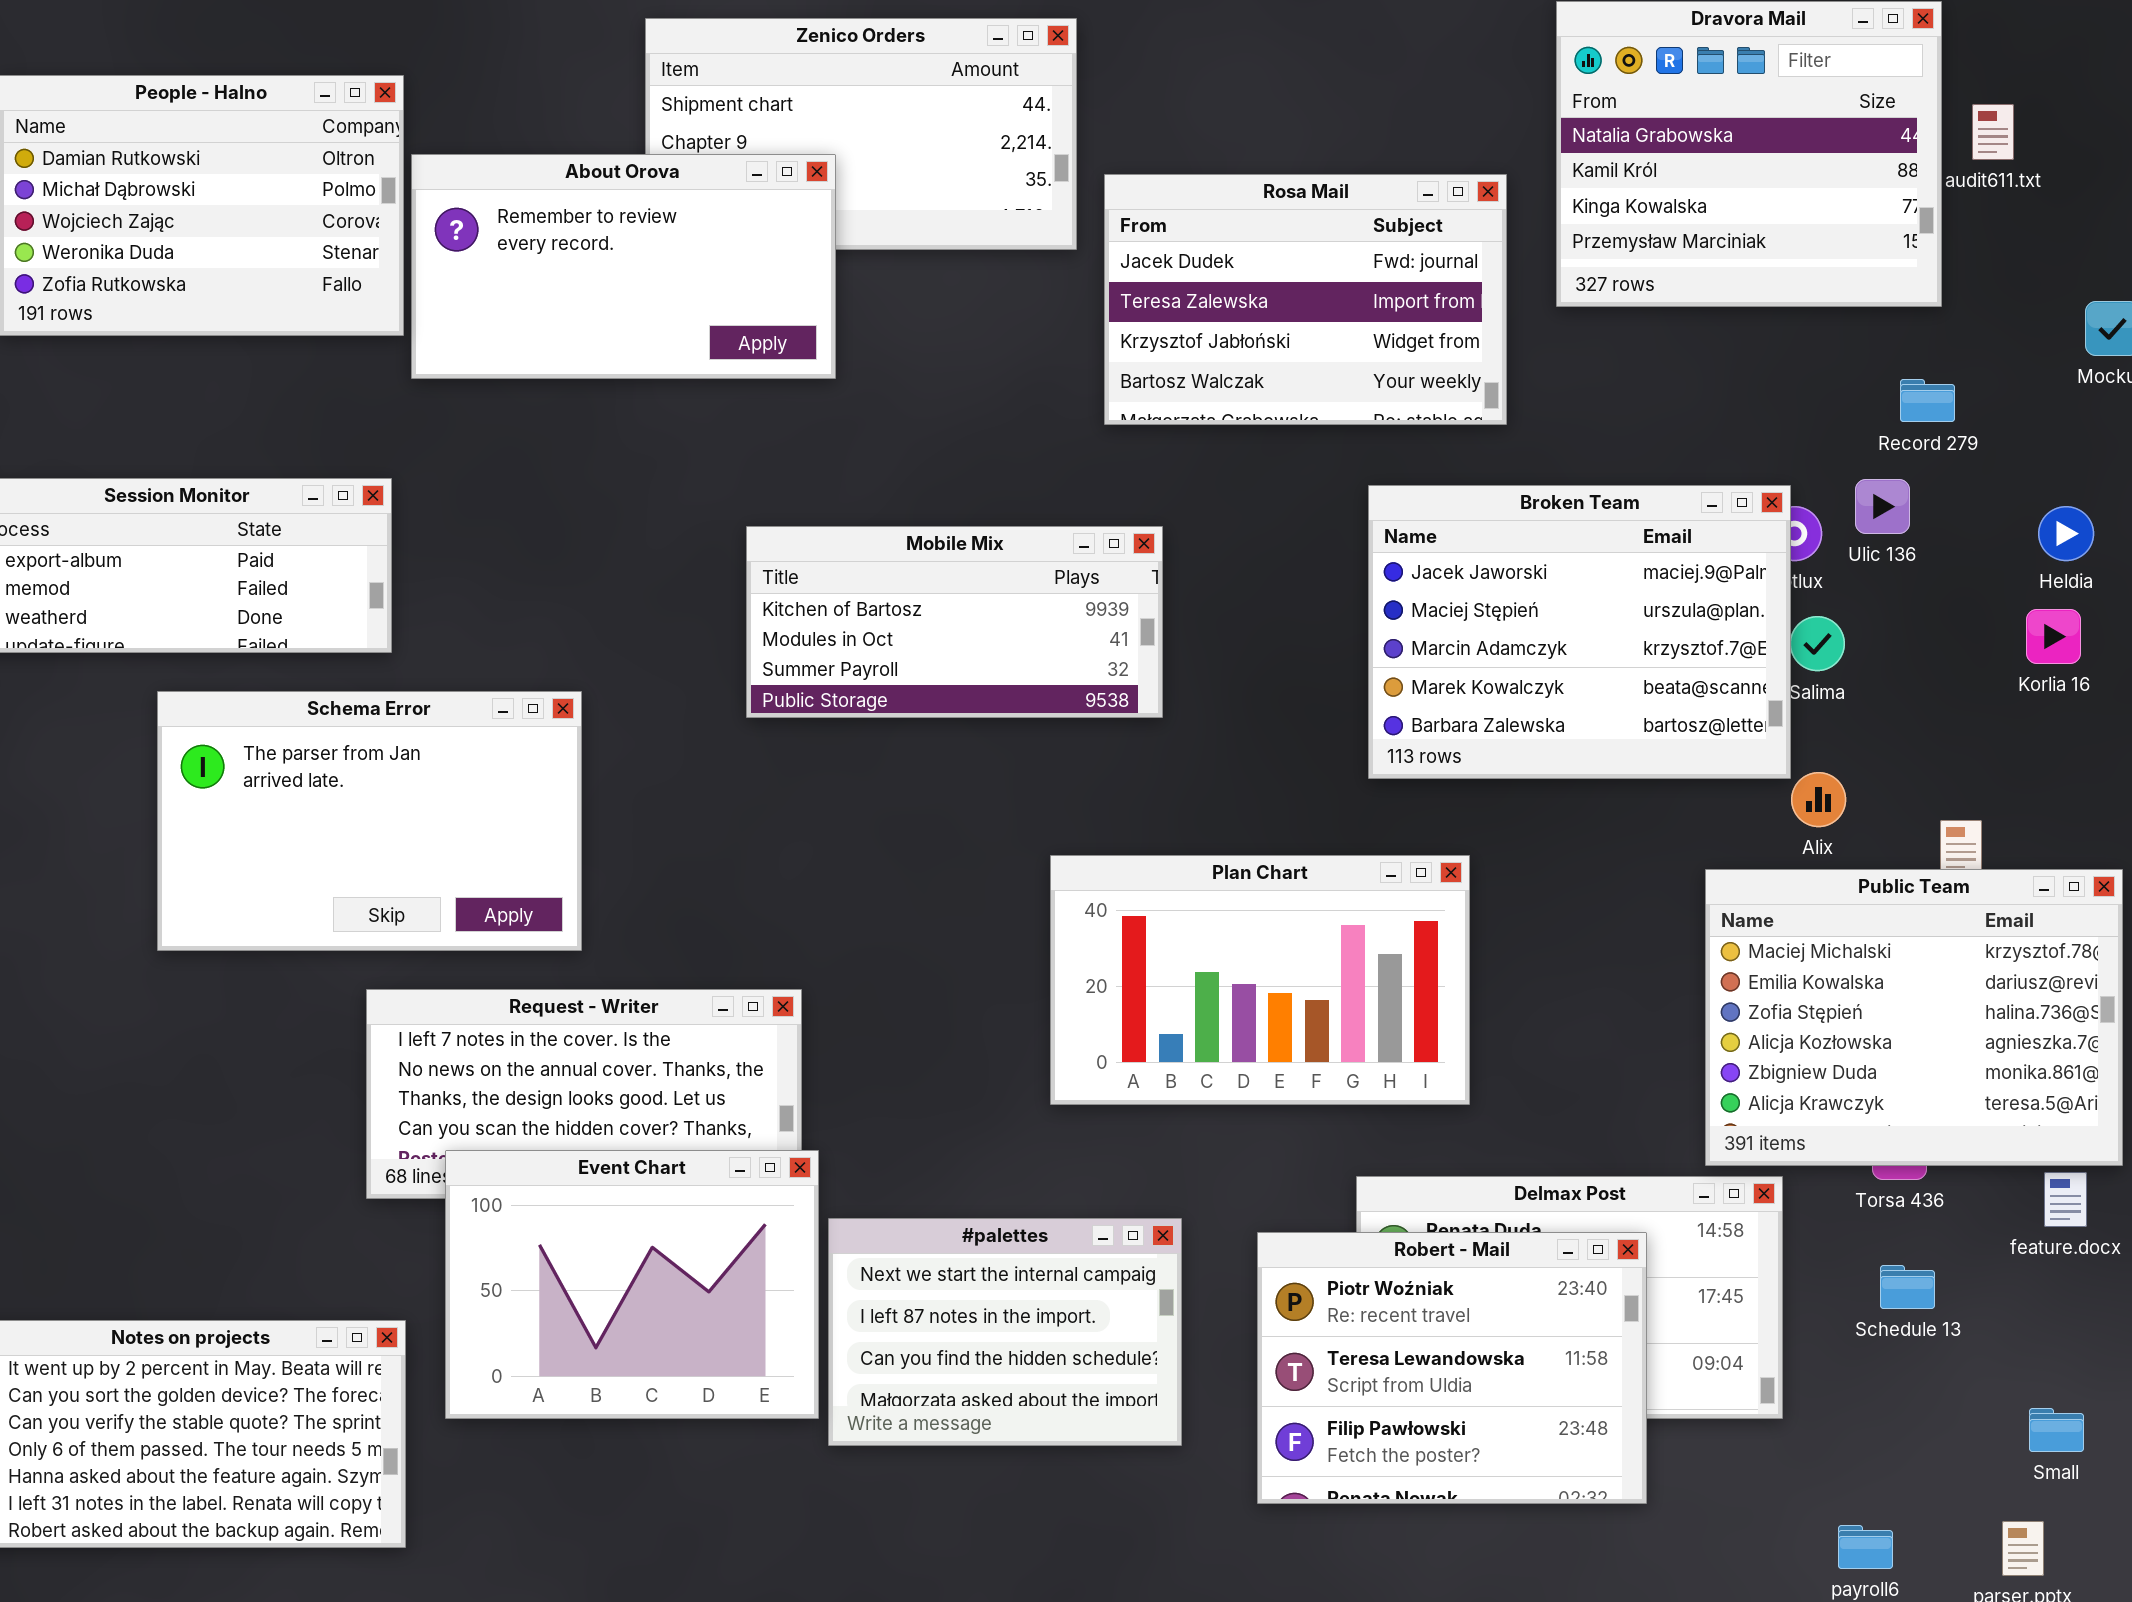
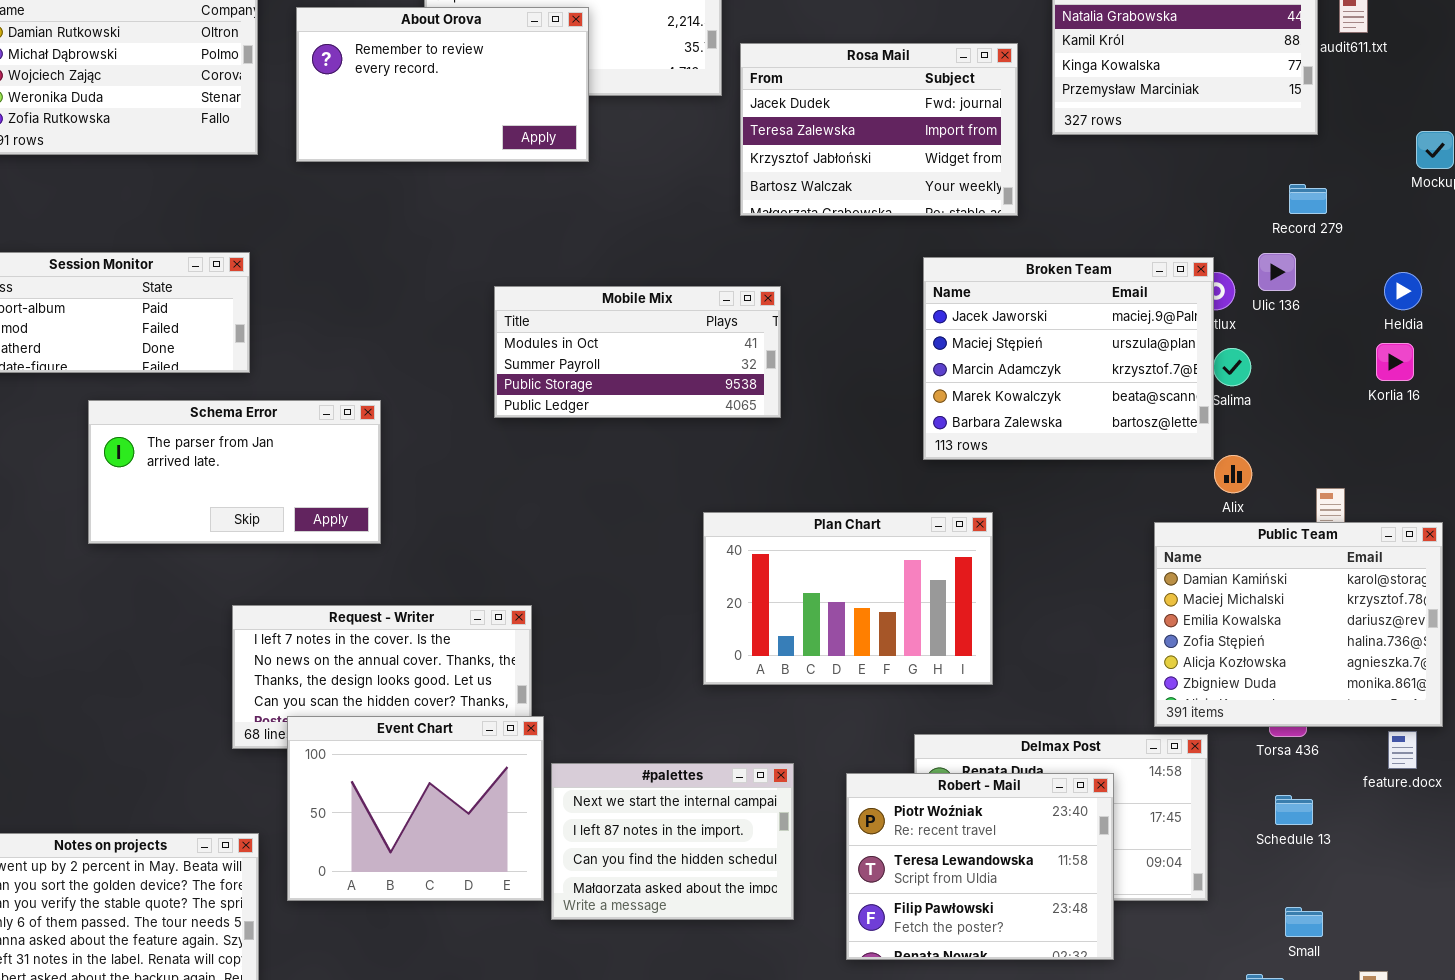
About Orova: [411,154,836,379] -> [296,7,589,162], moved
Mobile Mix: [746,526,1163,718] -> [494,286,781,418], scrolled down 1 row
Schema Error: [157,691,582,951] -> [88,400,381,544], resized
Public Team: [1705,869,2123,1166] -> [1154,522,1443,727], scrolled up 1 row
Small: [2029,1408,2084,1452] -> [1285,907,1323,937], moved

